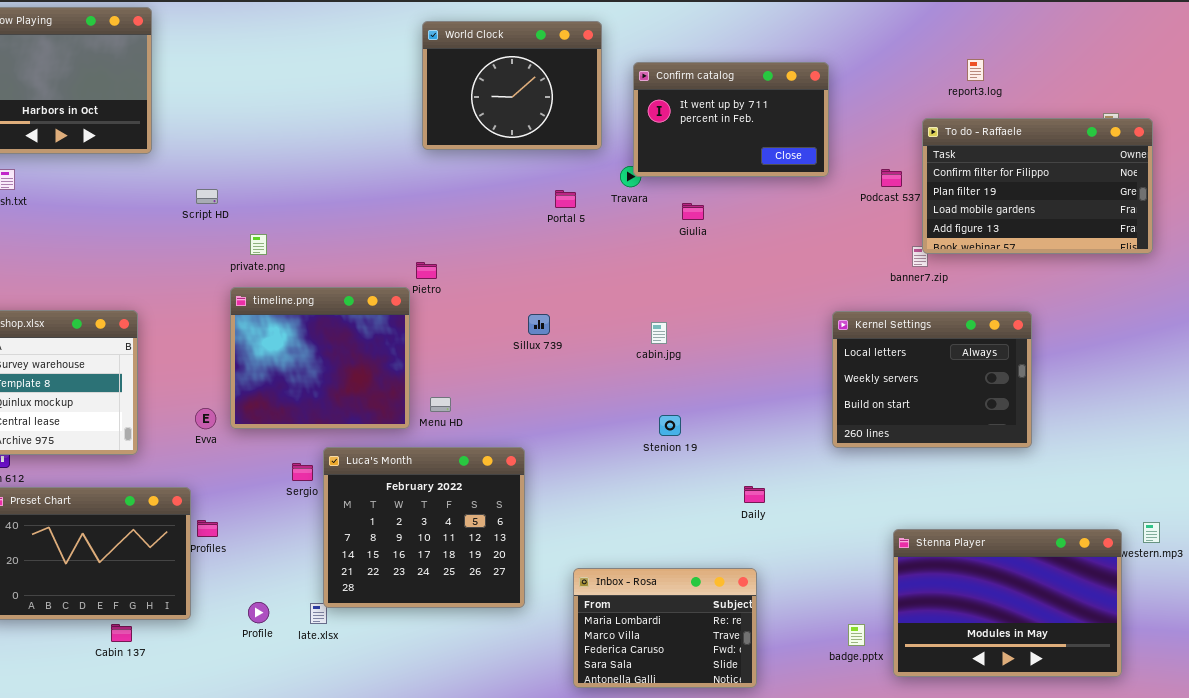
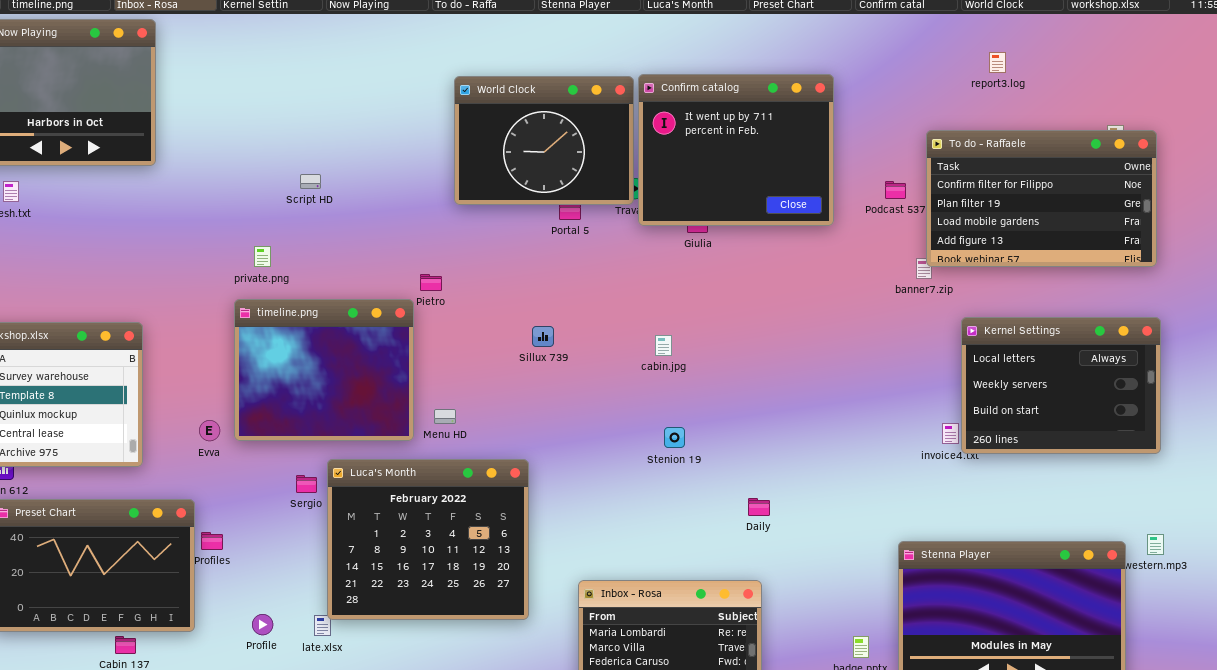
World Clock: [422,21,602,150] -> [454,76,634,205], moved
report3.log: [967,59,984,81] -> [989,52,1006,73], moved
Confirm catalog: [633,62,829,177] -> [638,74,834,226], resized
Script HD: [196,189,218,204] -> [300,174,321,189], moved
Kernel Settings: [832,311,1032,448] -> [961,317,1161,454], moved

